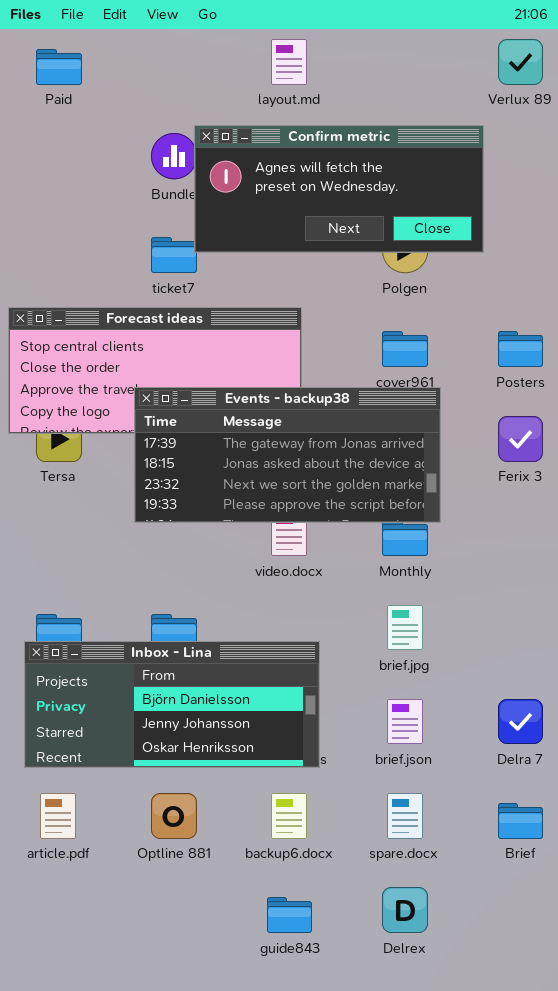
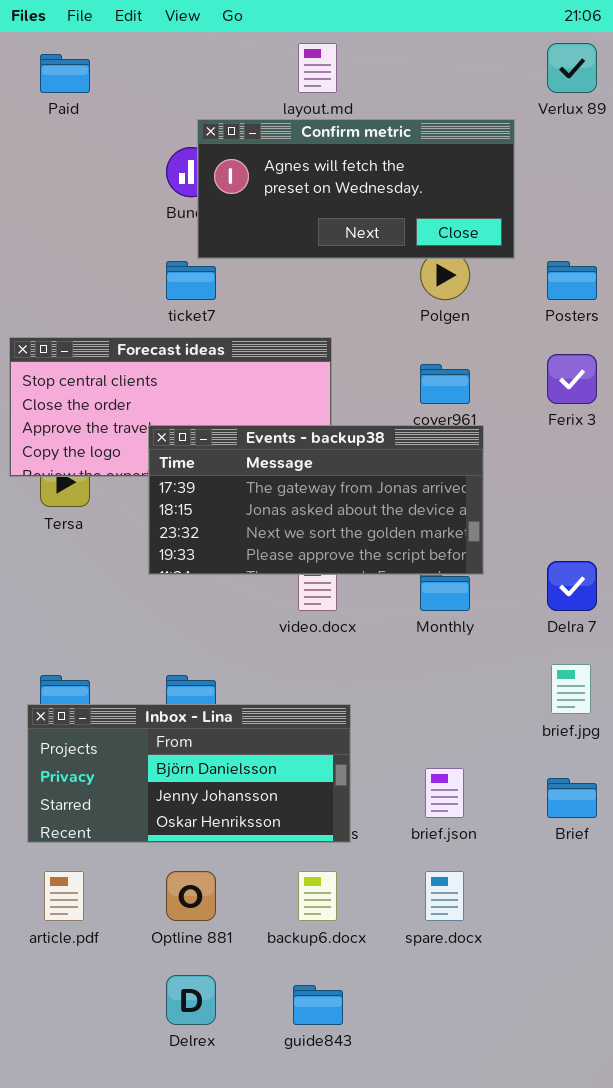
Confirm metric: [194,125,484,253] -> [197,119,515,259], moved
Posters: [498,331,543,367] -> [547,261,597,300], moved
Ferix 3: [498,416,543,462] -> [547,354,597,404], moved
brief.jpg: [387,605,423,650] -> [551,664,591,714], moved
Delra 7: [498,699,543,744] -> [547,561,597,611], moved
Brief: [498,803,543,839] -> [547,778,597,818], moved
Delrex: [382,887,428,933] -> [166,975,216,1025], moved

